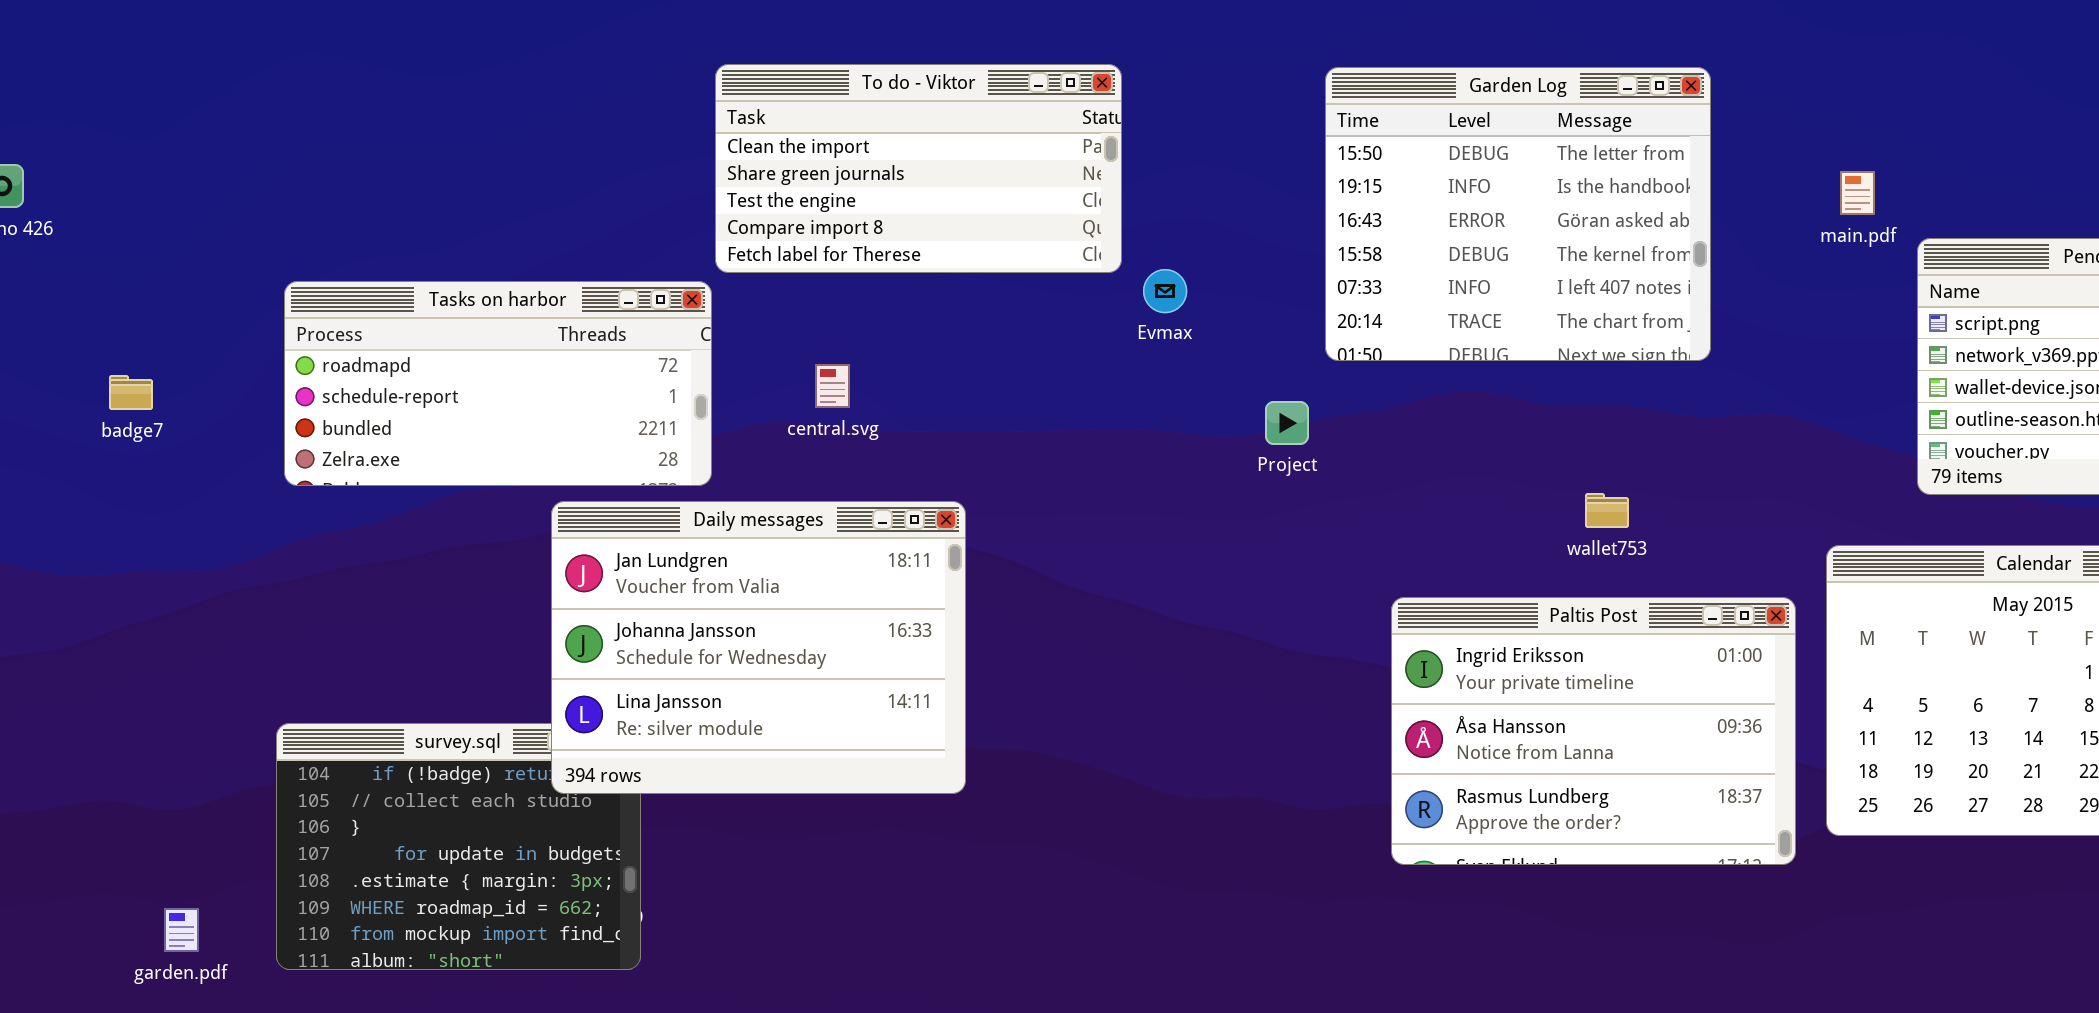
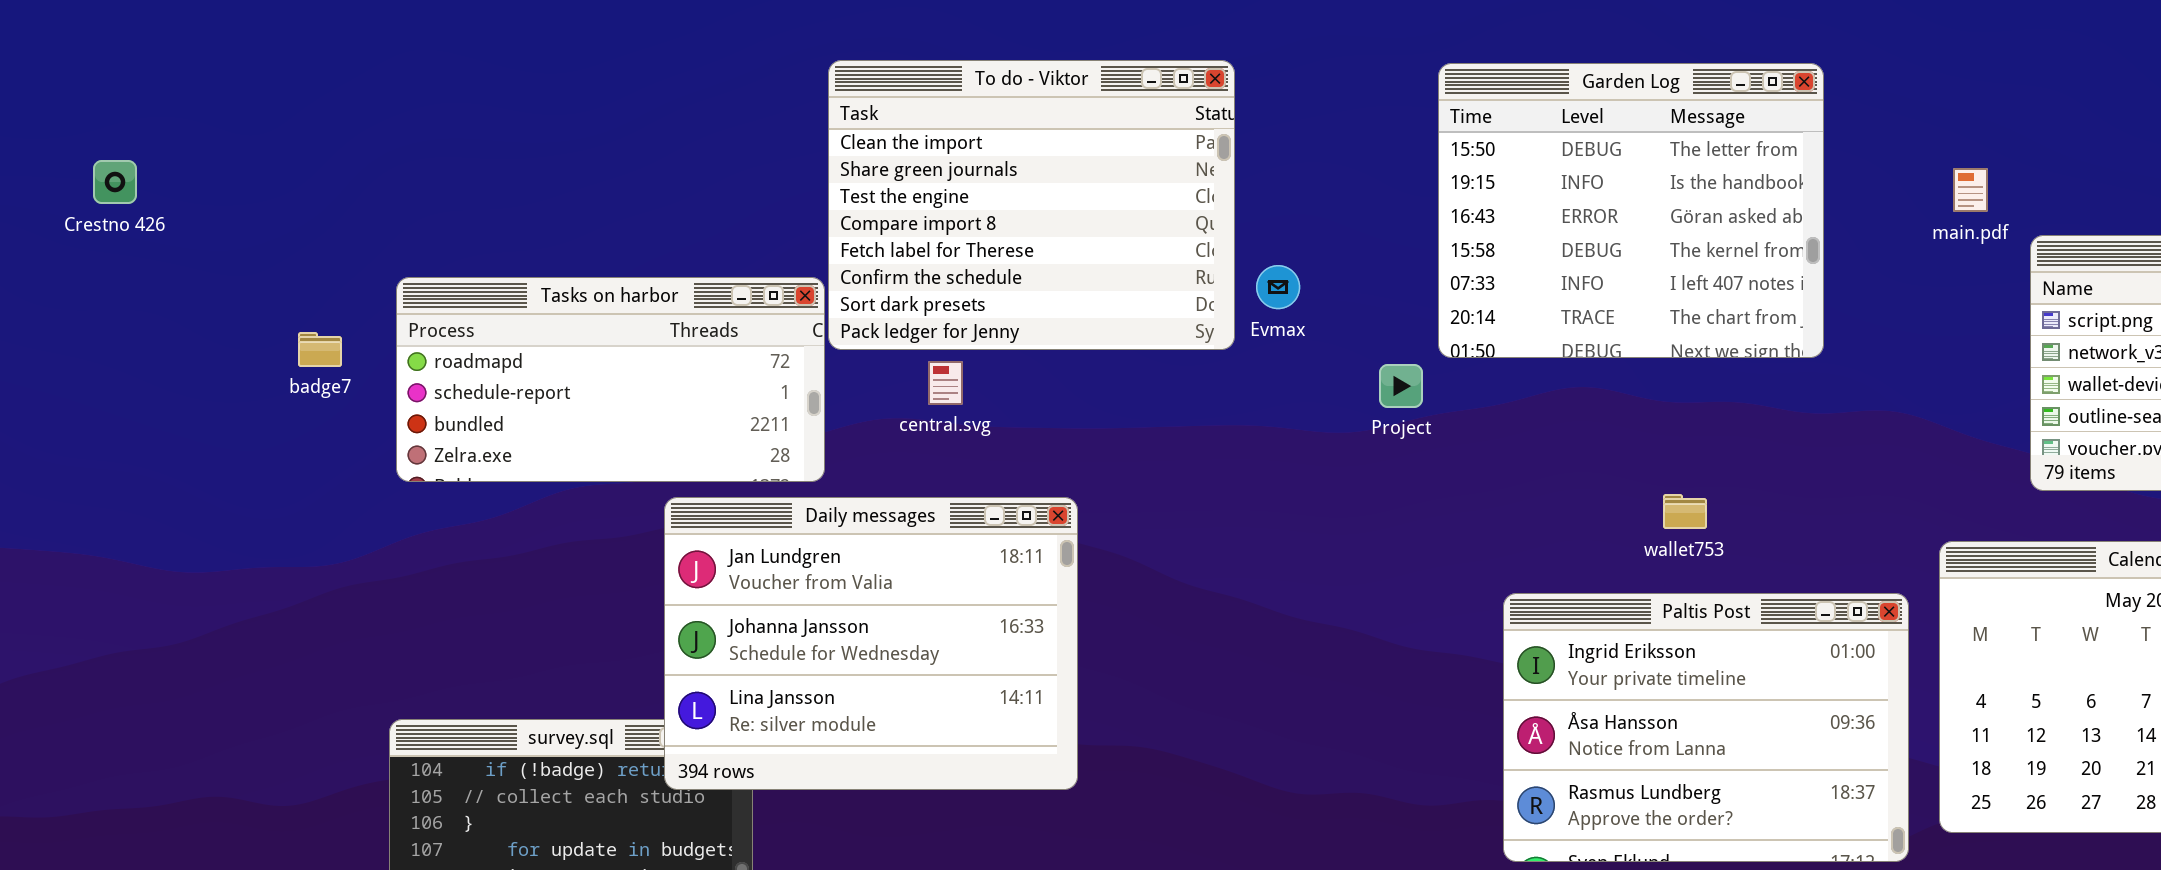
To do - Viktor: [715,64,1122,273] -> [828,60,1235,350], resized
badge7: [109,375,153,410] -> [298,332,342,367], moved
Project: [1265,401,1309,445] -> [1379,364,1423,408], moved
wallet753: [1585,493,1629,528] -> [1663,494,1707,529], moved

